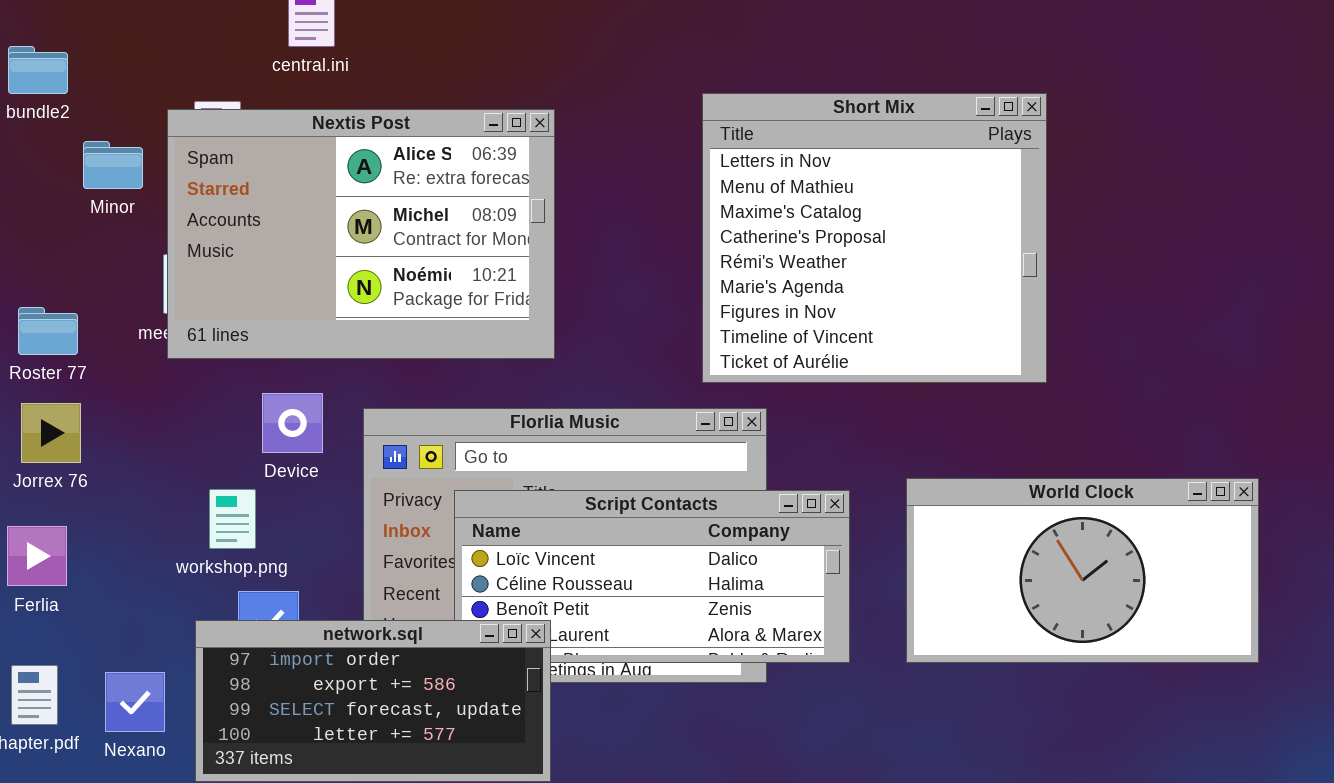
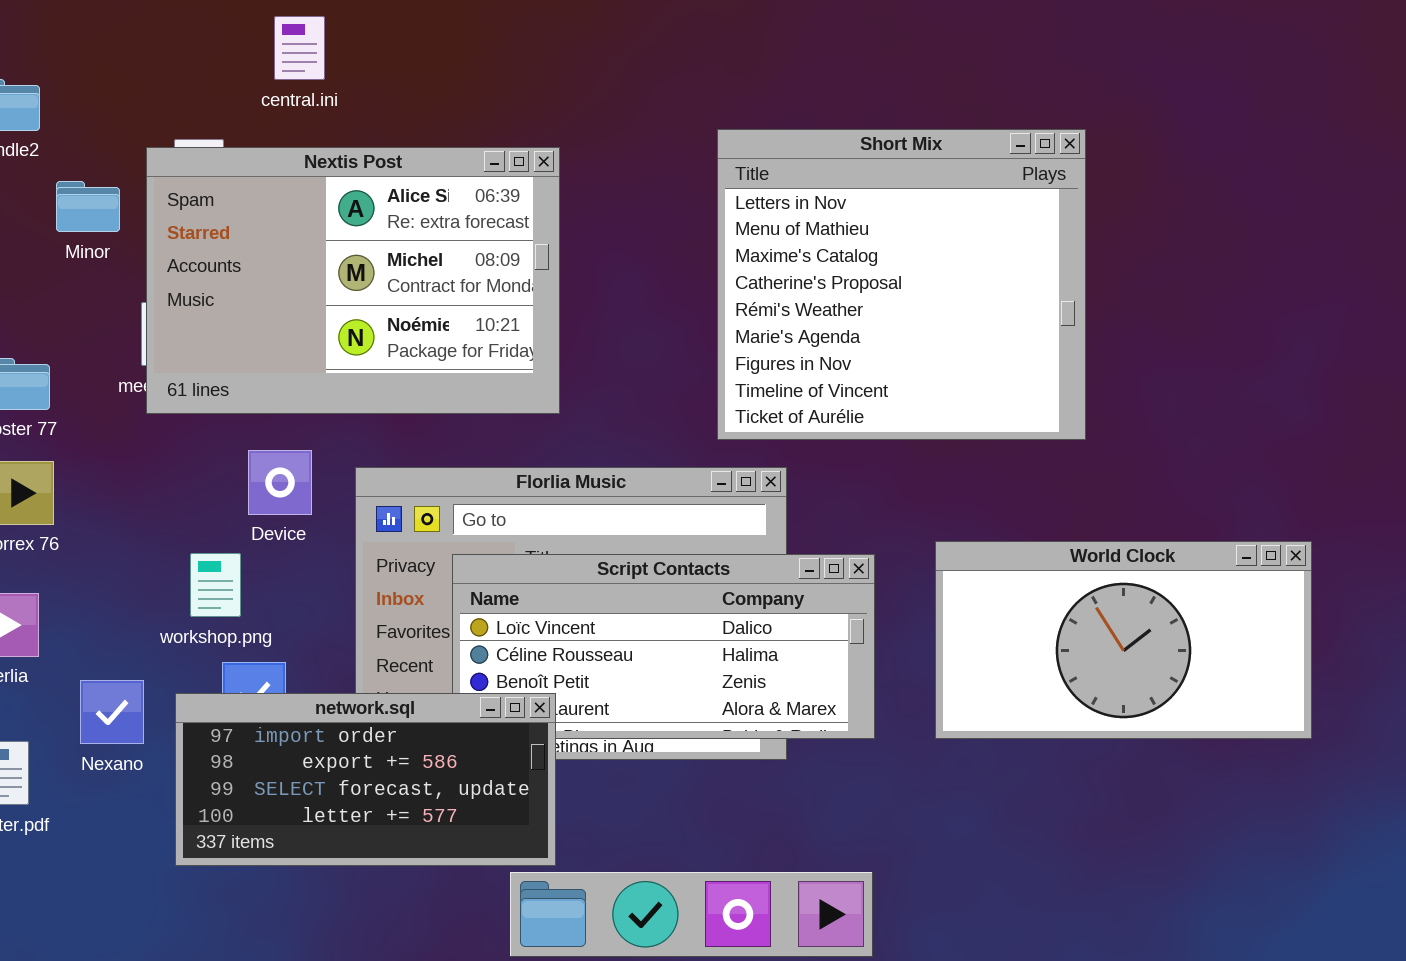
Nexano: [105,672,165,732] -> [80,680,144,744], moved

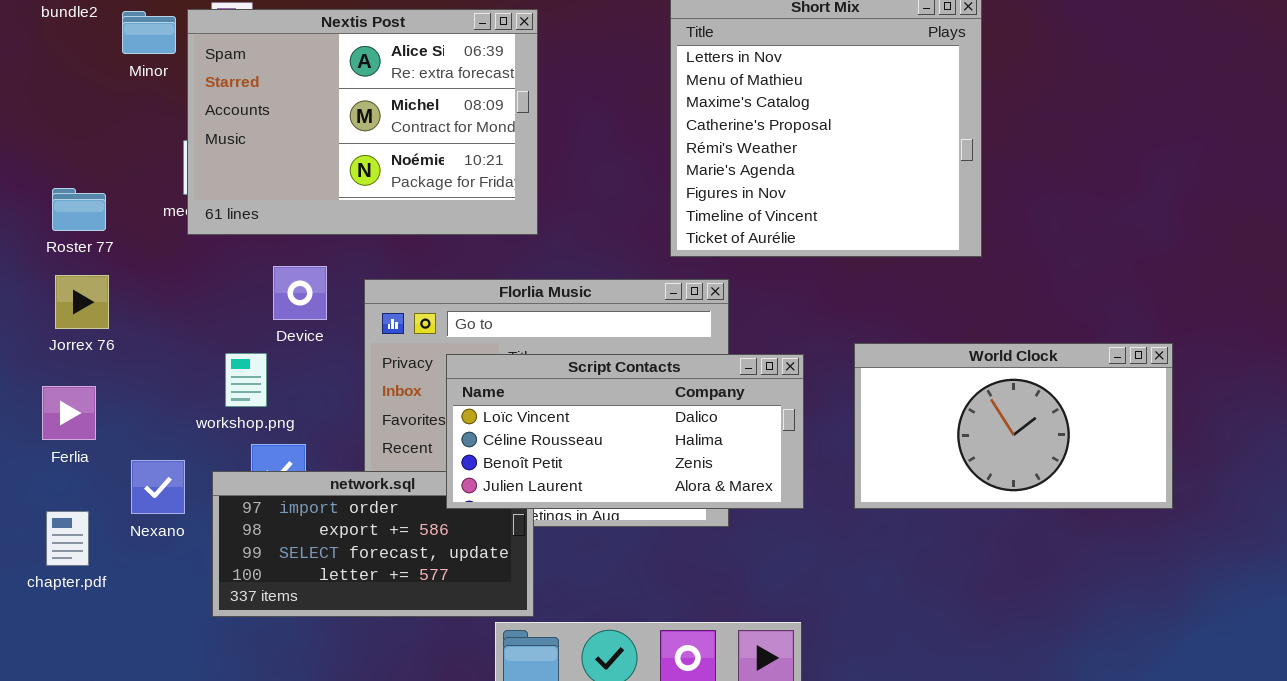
Minor: [56,181,120,232] -> [122,11,176,54], moved
Script Contacts: [452,554,875,739] -> [446,354,804,509], raised

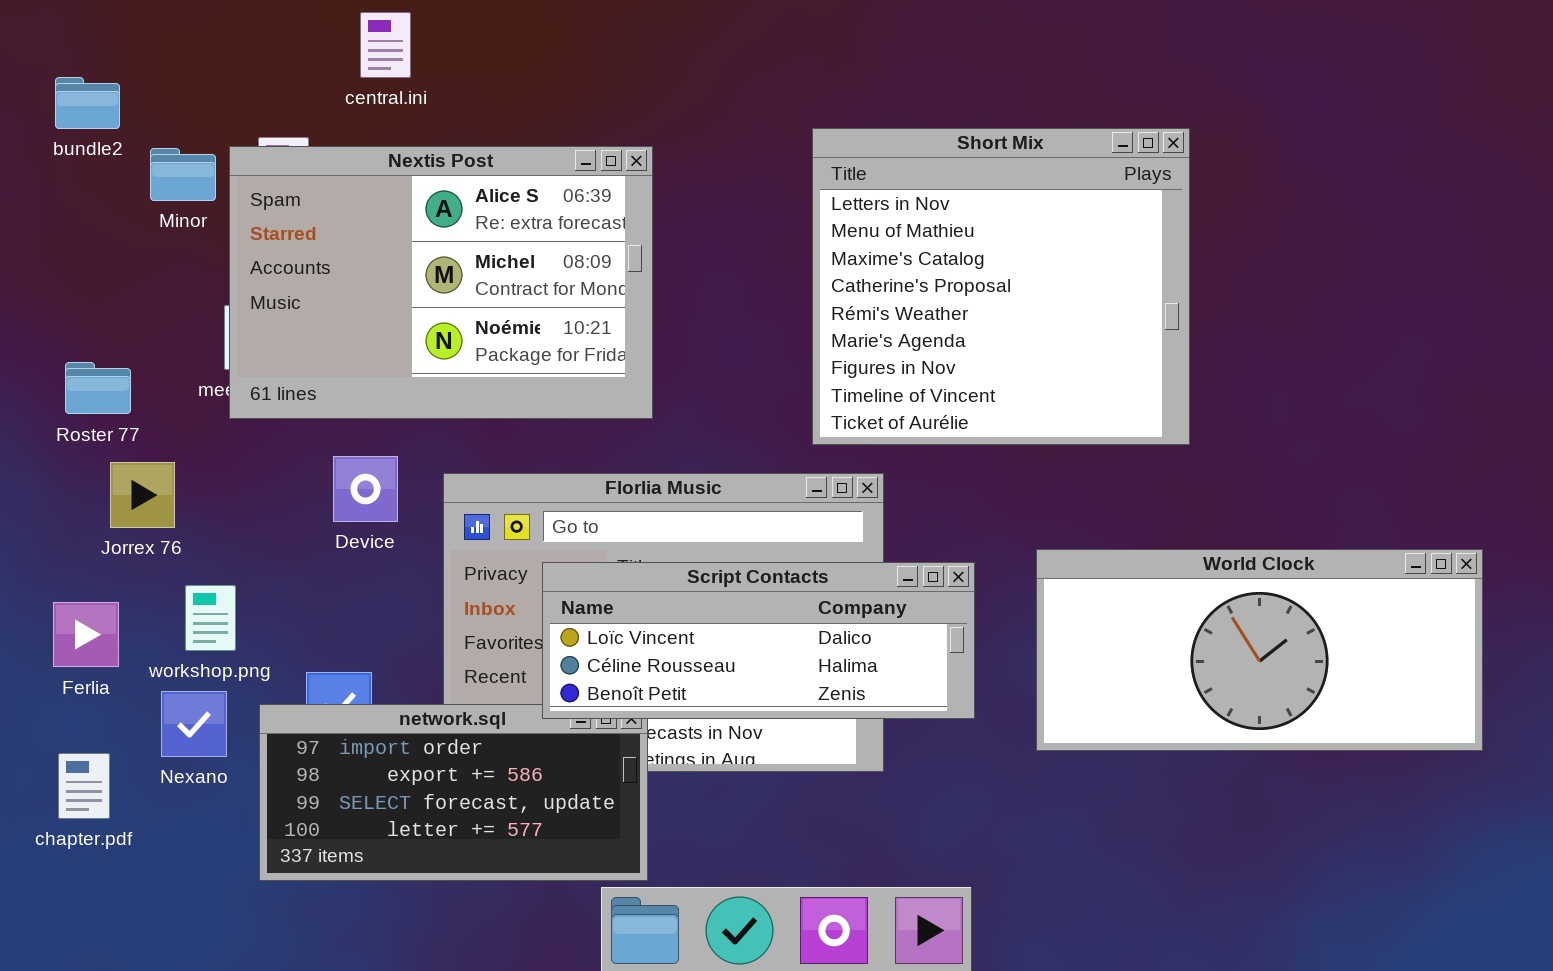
Jorrex 76: [55,275,109,329] -> [110,462,175,528], moved
World Clock: [854,343,1173,509] -> [1036,549,1483,751], resized
workshop.png: [225,353,267,407] -> [185,585,236,651], moved
Script Contacts: [446,354,804,509] -> [542,562,975,719], resized

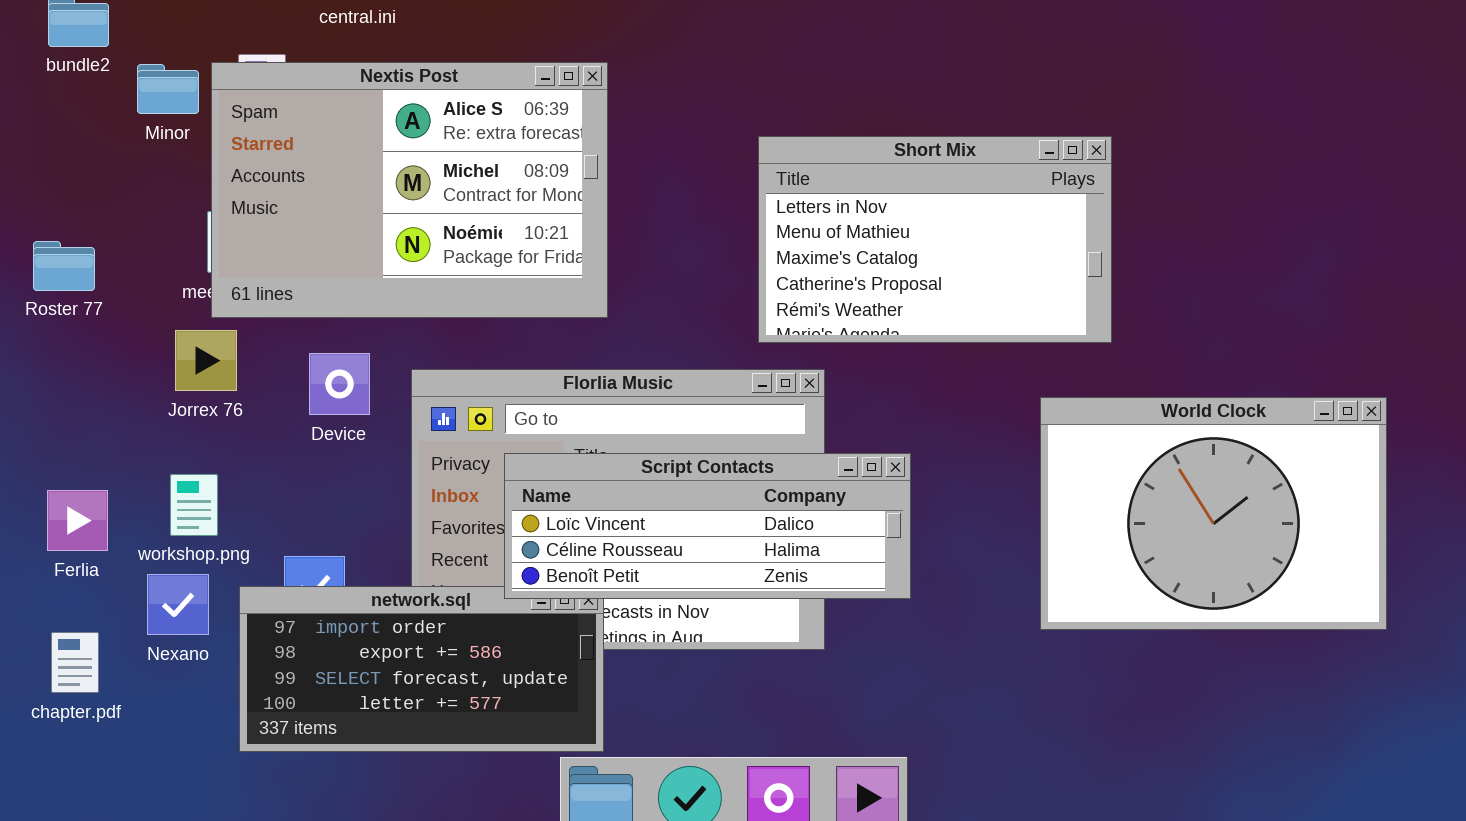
Short Mix: [812,128,1190,445] -> [758,136,1112,343], resized
Roster 77: [65,362,131,414] -> [33,241,95,291], moved
Jorrex 76: [110,462,175,528] -> [175,330,237,391], moved
World Clock: [1036,549,1483,751] -> [1040,397,1387,630], resized

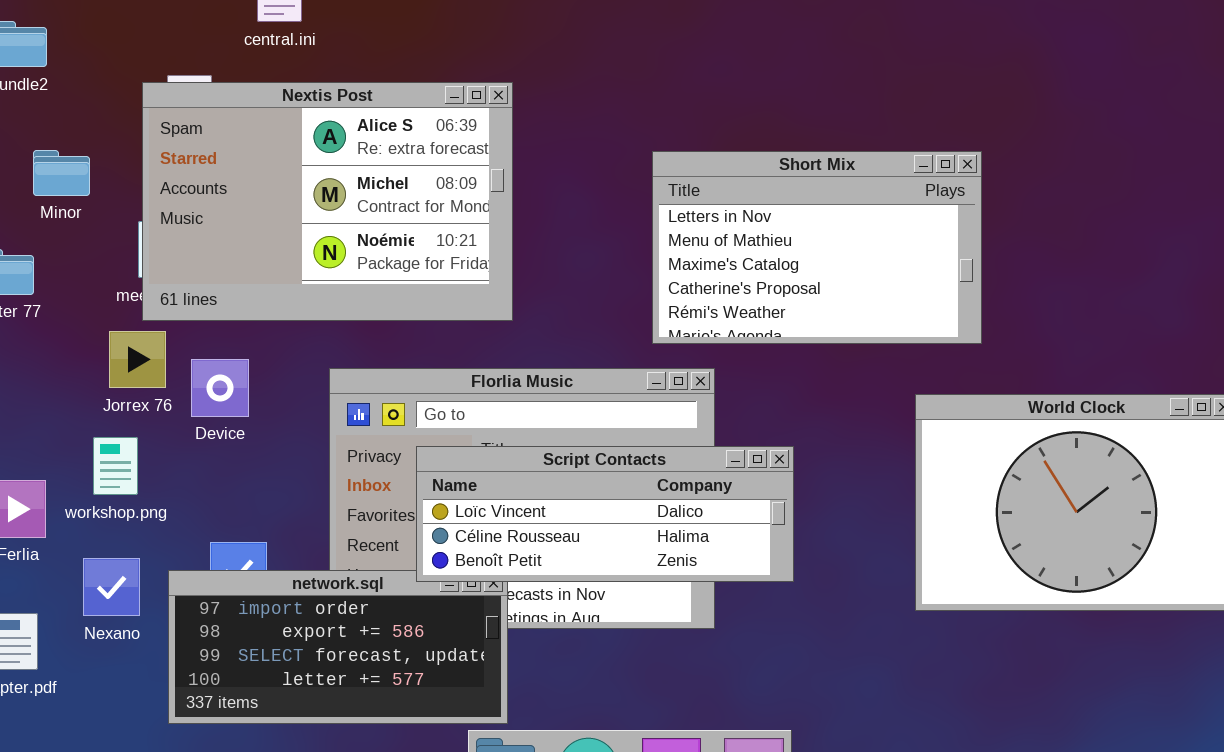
Minor: [137,64,199,114] -> [33,150,90,196], moved
Device: [309,353,370,415] -> [191,359,249,417], moved
workshop.png: [170,474,218,536] -> [93,437,138,495], moved

